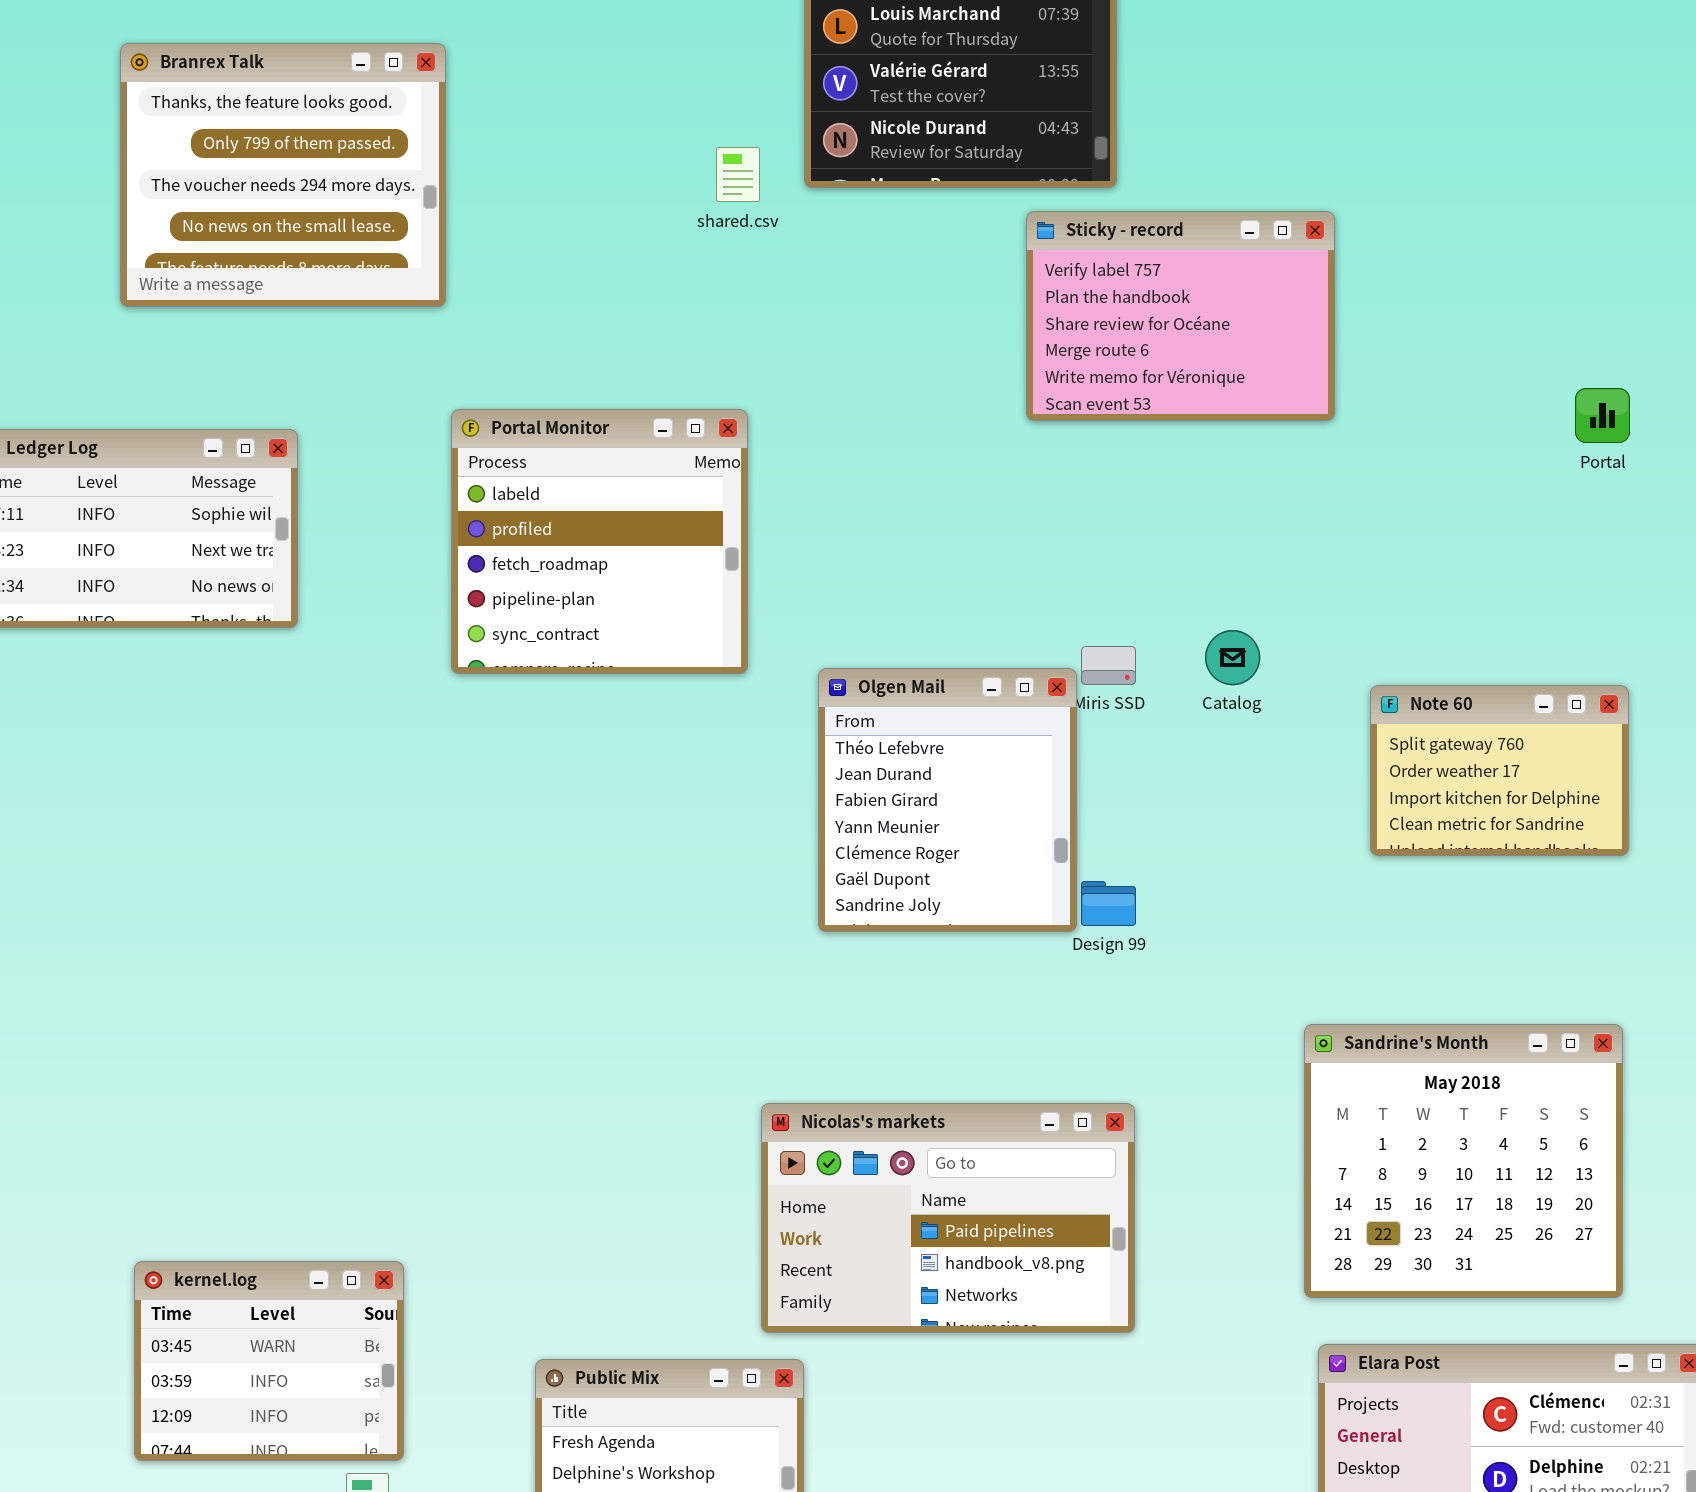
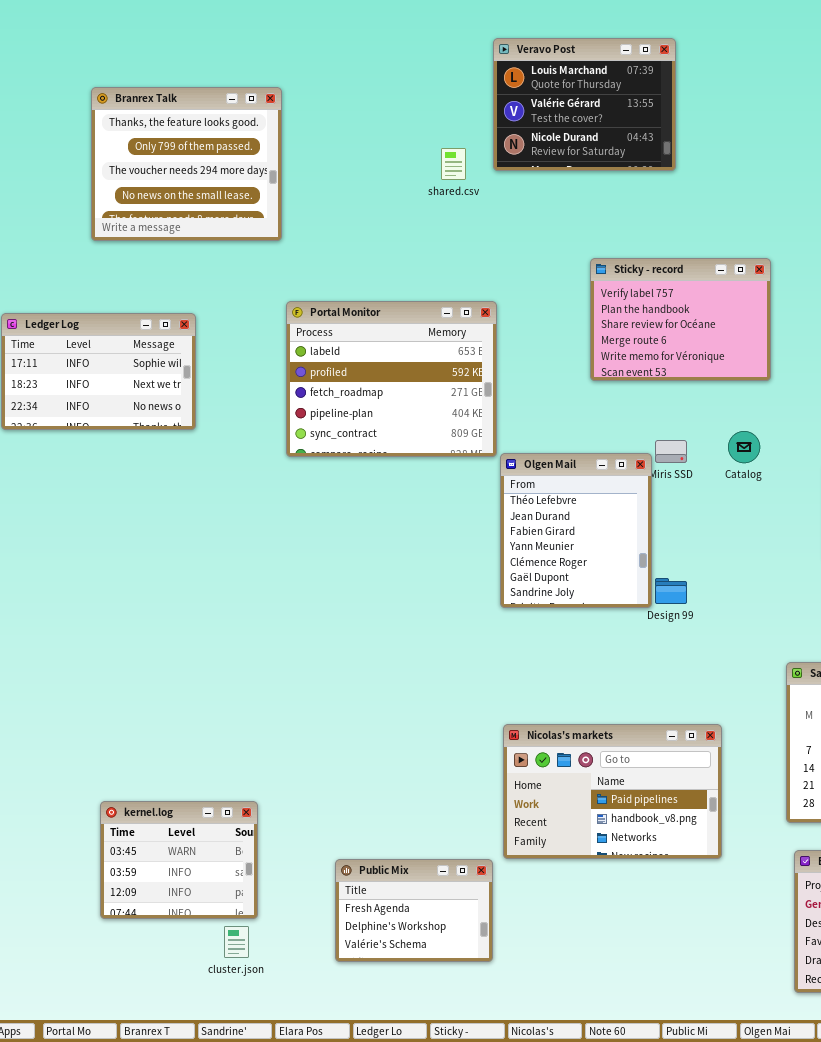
Sticky - record: [1026,211,1335,421] -> [590,258,771,381], moved
Portal Monitor: [451,409,748,674] -> [286,301,497,457], resized
Nicolas's markets: [761,1103,1135,1333] -> [503,724,722,859], moved

